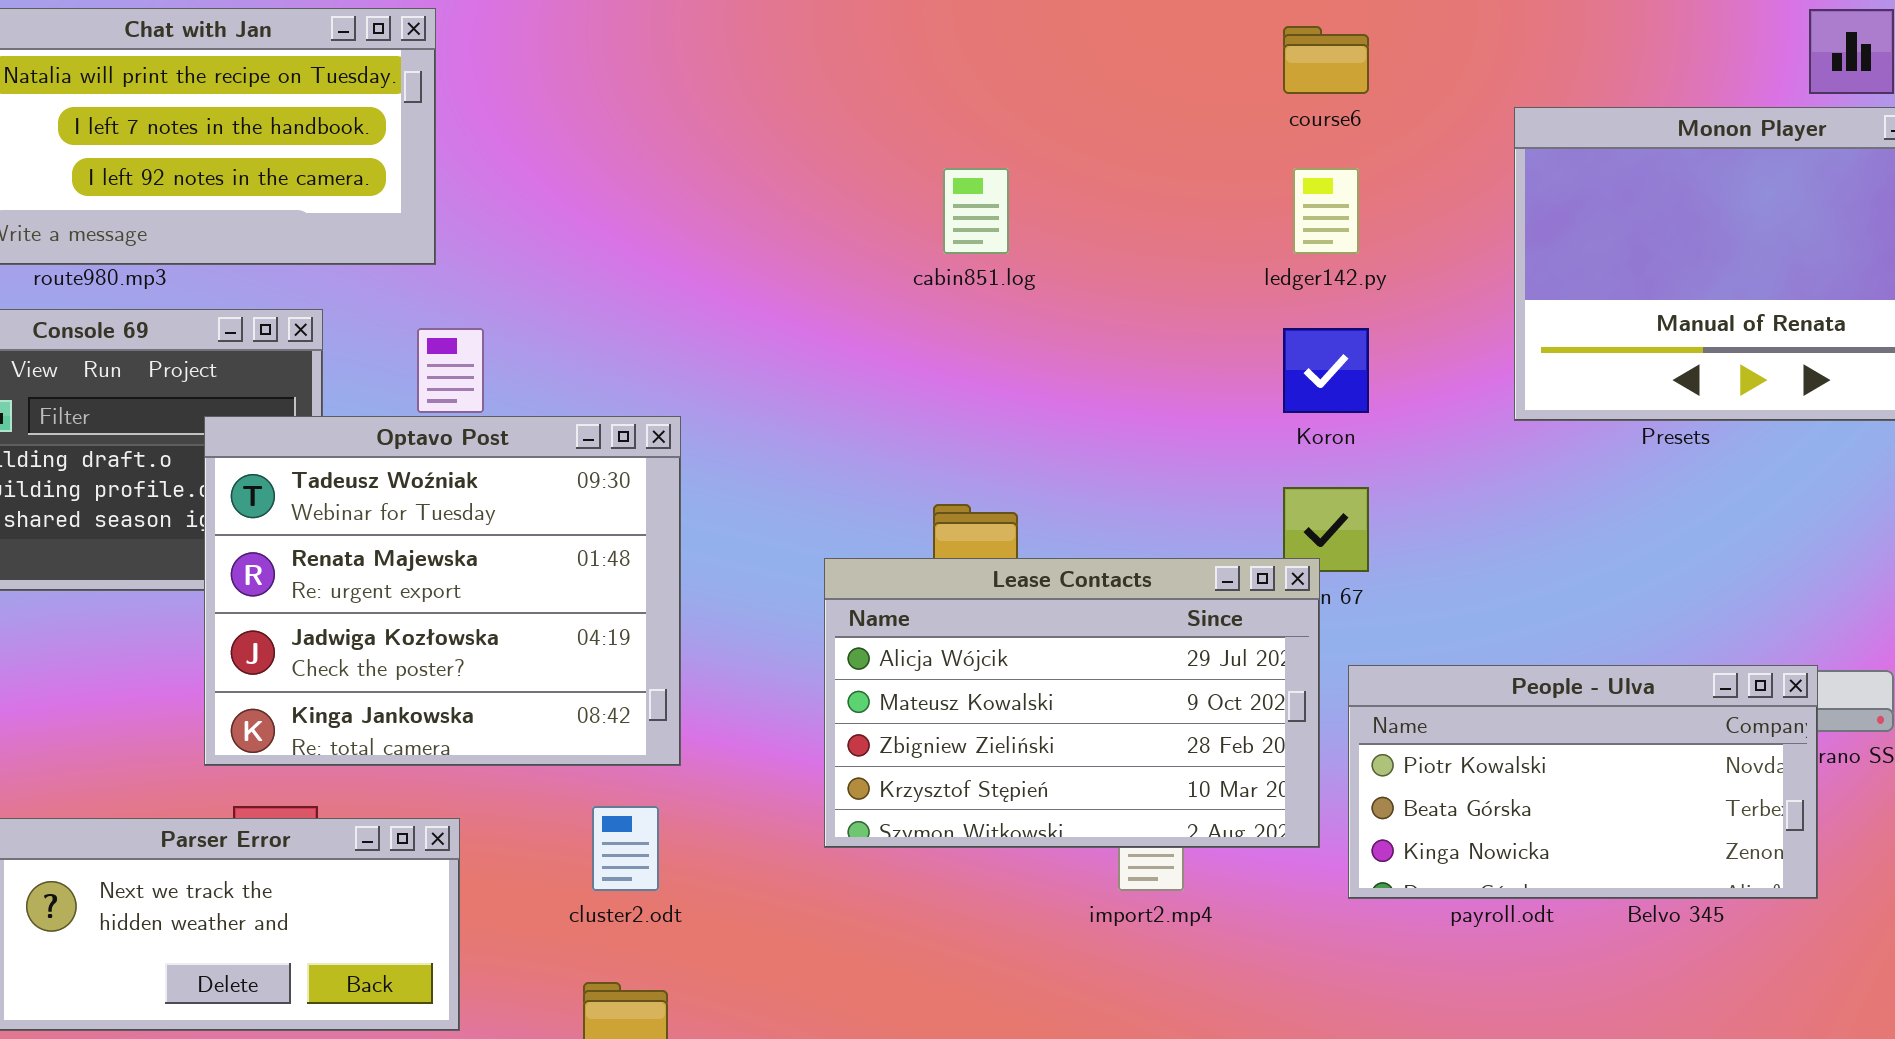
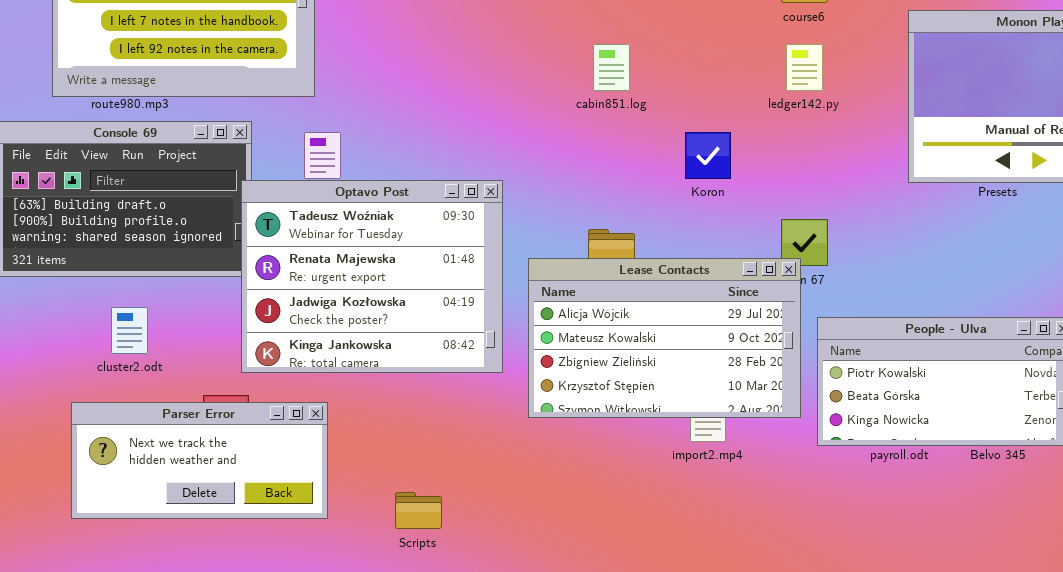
Koron: [1283,328,1369,413] -> [685,132,731,179], moved
Optavo Post: [204,416,681,766] -> [241,180,503,373], moved
cluster2.odt: [592,806,659,891] -> [111,307,148,354], moved

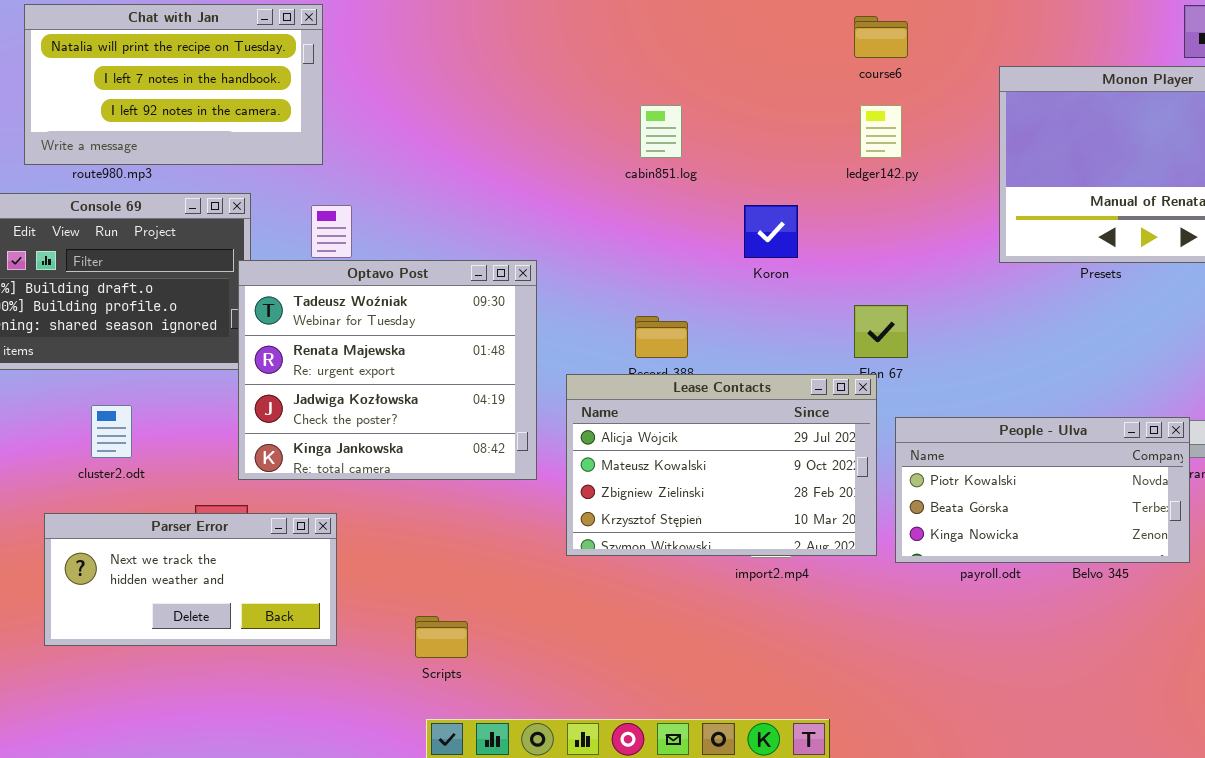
Lease Contacts: [528,258,801,418] -> [566,374,877,556], moved

